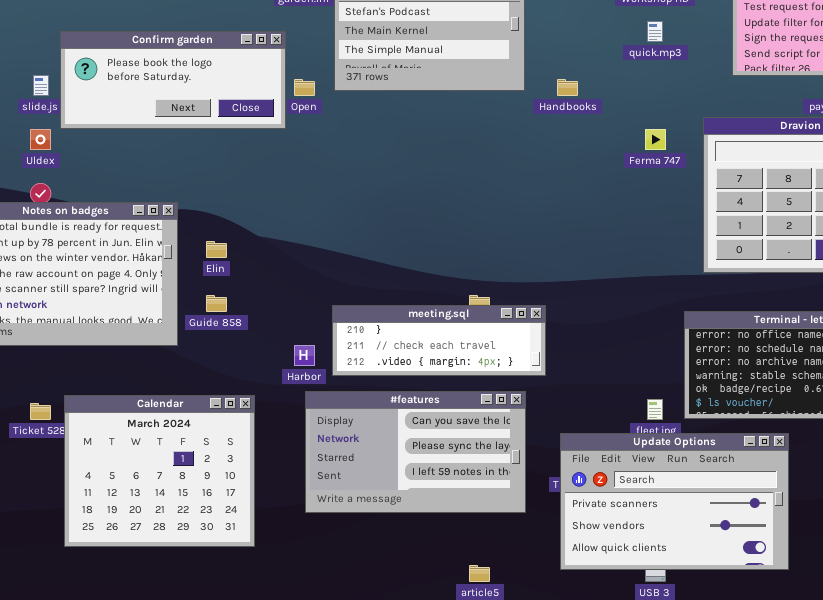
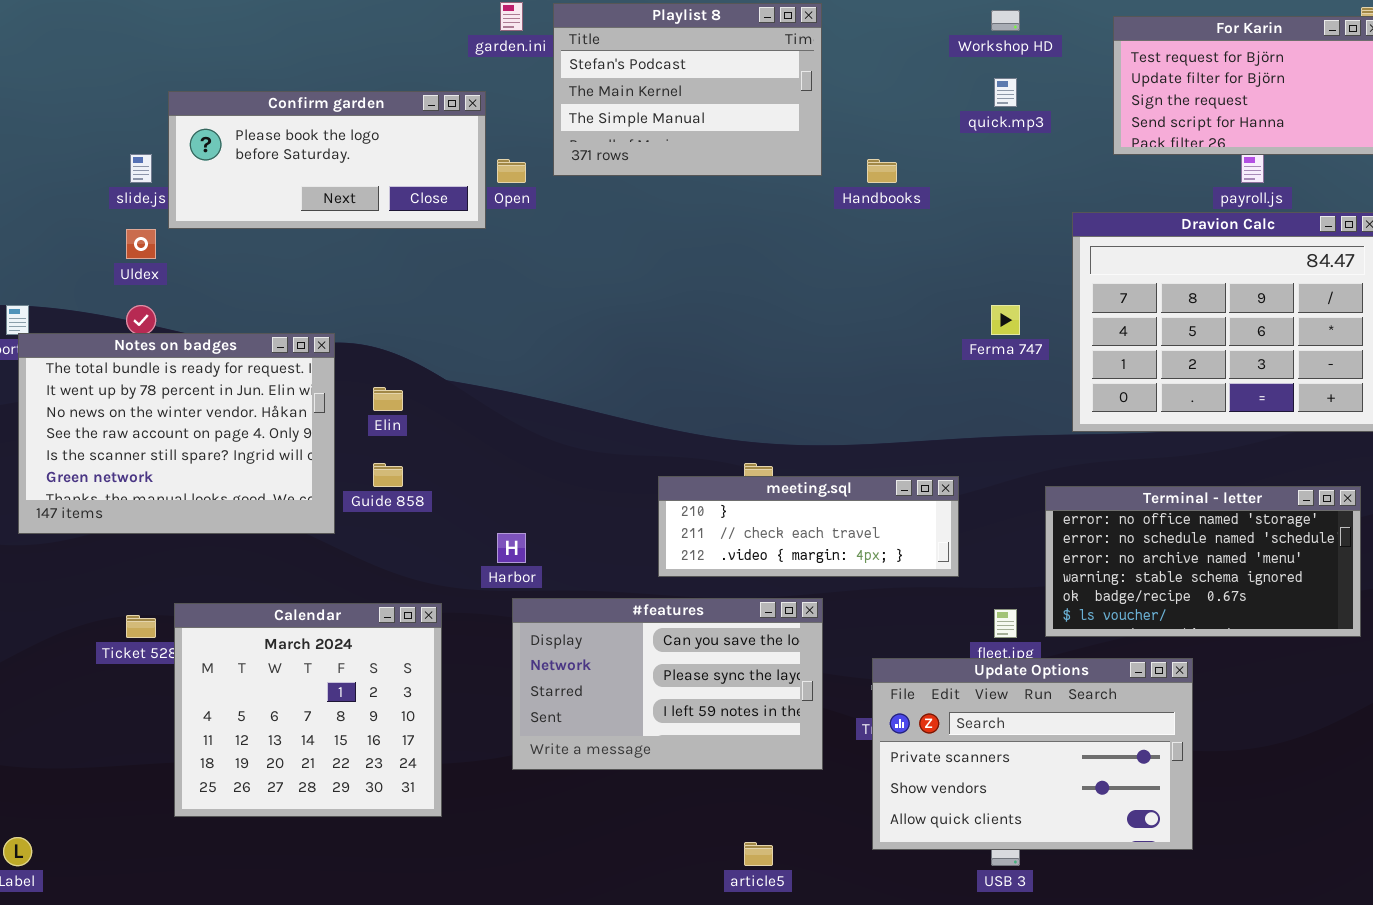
Ferma 747: [645,129,666,150] -> [991,305,1020,335], moved
meeting.sql: [332,305,546,376] -> [658,476,959,577], moved

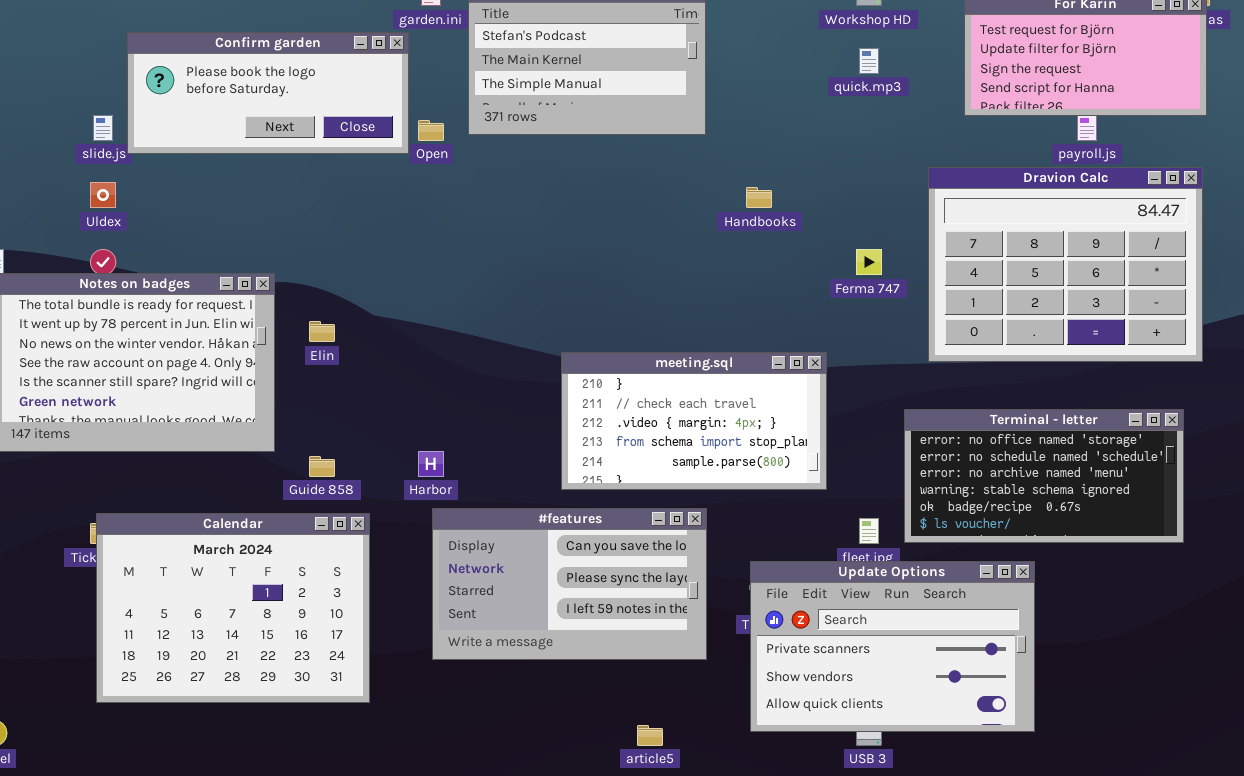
Confirm garden: [168,91,486,229] -> [127,32,409,154], moved
Handbooks: [867,159,897,183] -> [746,187,772,208], moved
Guide 858: [373,463,403,487] -> [309,456,335,477], moved
meeting.sql: [658,476,959,577] -> [561,352,827,490], resized
Calendar: [174,603,442,817] -> [96,513,370,703], resized

